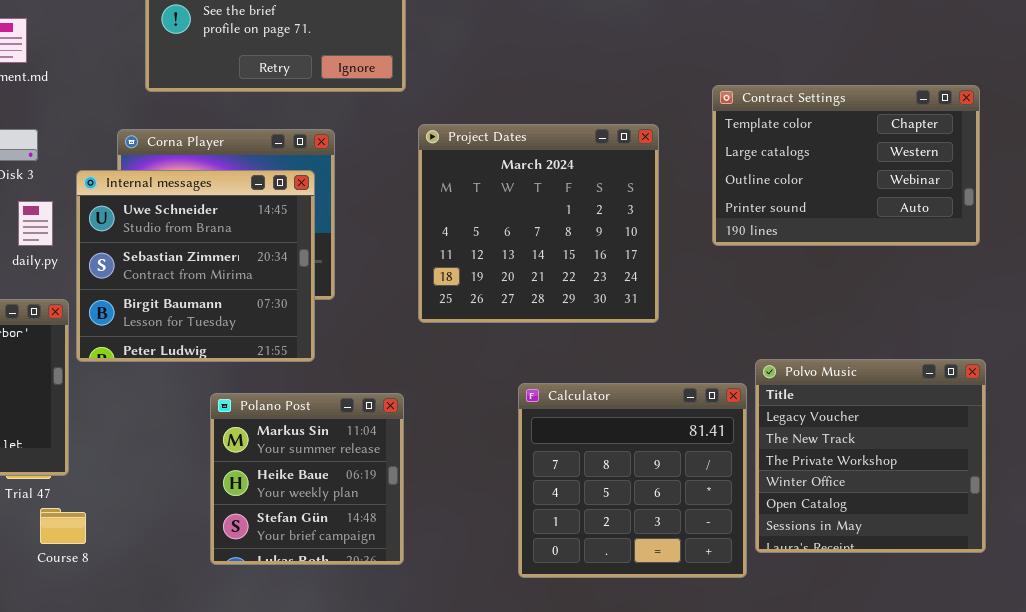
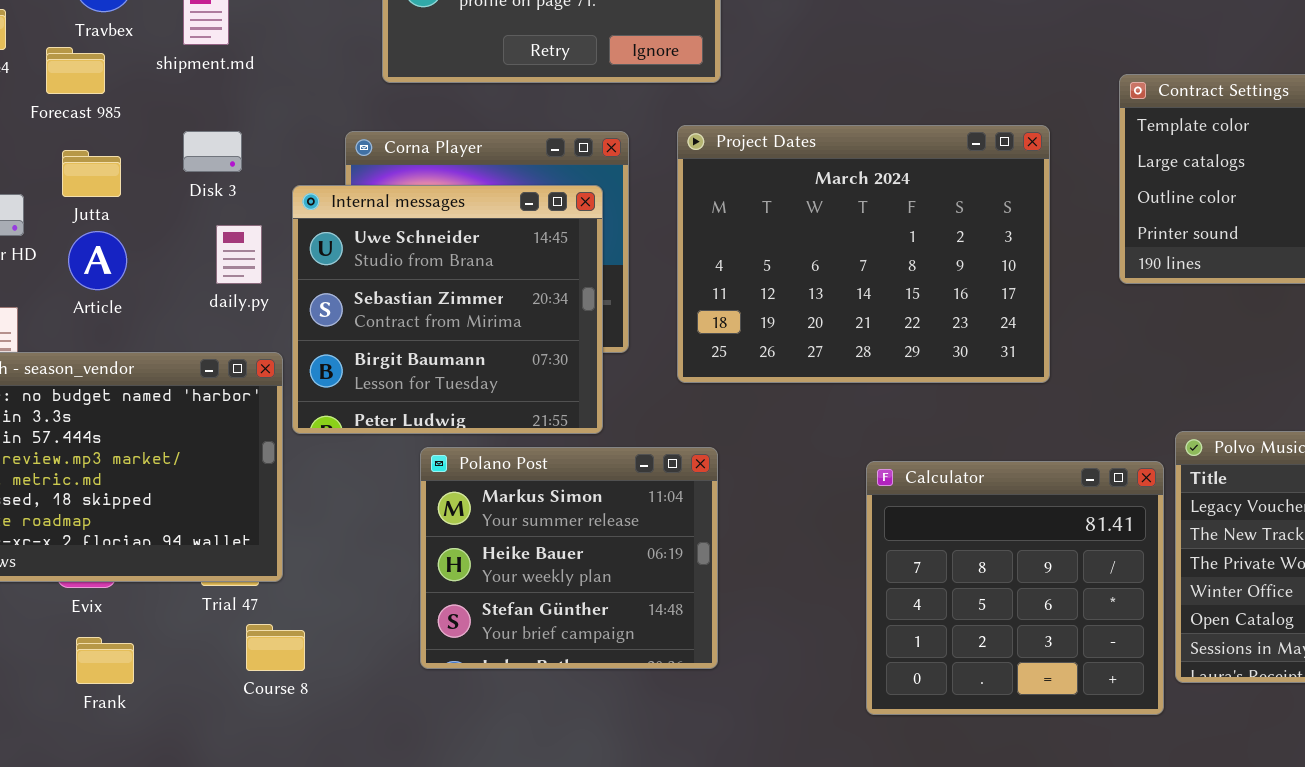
Project Dates: [418,124,659,323] -> [677,125,1050,383], resized
Polano Post: [210,393,404,565] -> [420,447,718,669], moved, resized

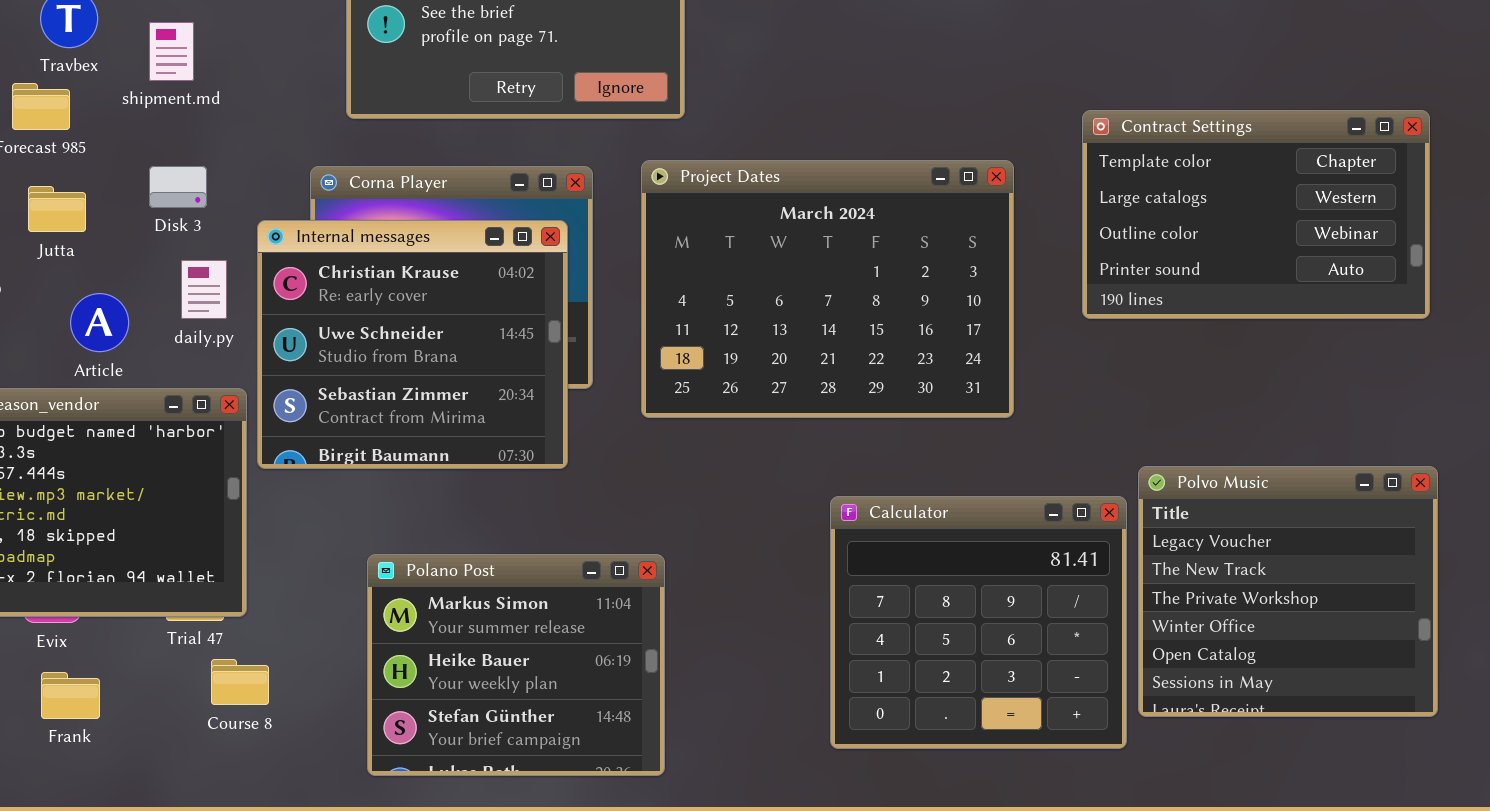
Internal messages: [292,185,603,434] -> [257,220,568,469], scrolled up 1 row
Article: [68,231,127,290] -> [70,293,129,352], moved
Polano Post: [420,447,718,669] -> [367,554,665,776], moved

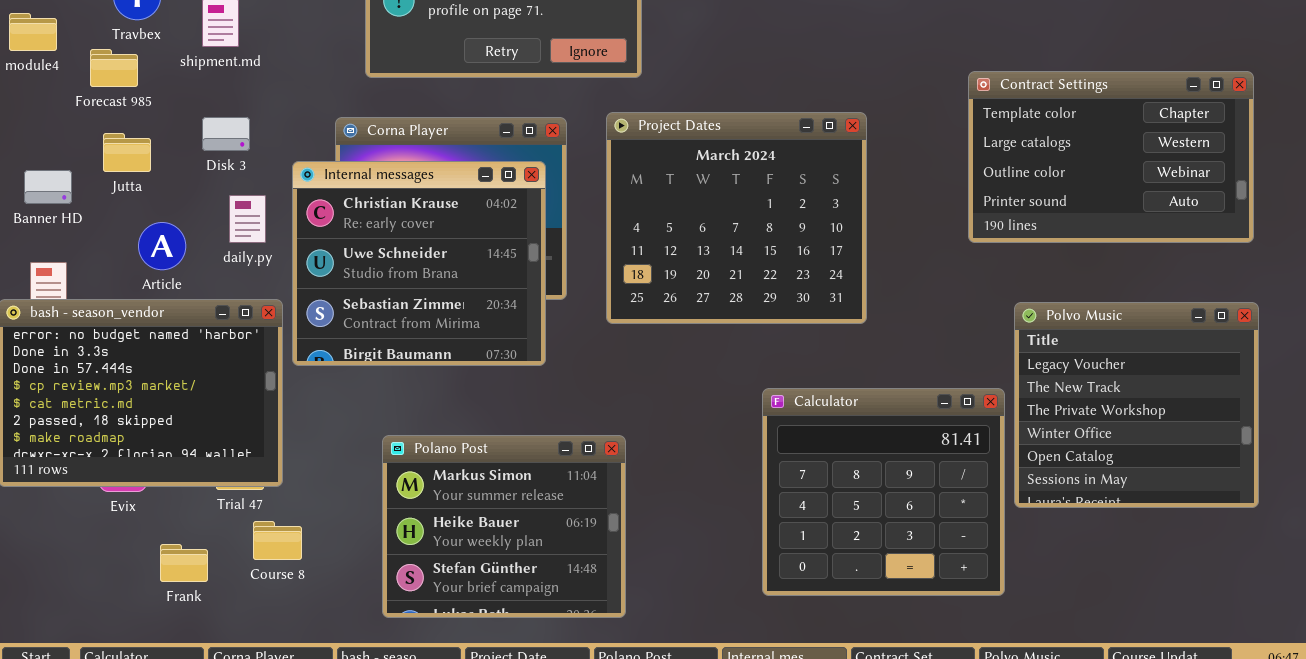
Project Dates: [641,160,1014,418] -> [606,112,867,324], resized
Polvo Music: [1138,466,1438,717] -> [1014,302,1259,508], moved
Frank: [41,672,100,719] -> [160,544,208,582], moved

